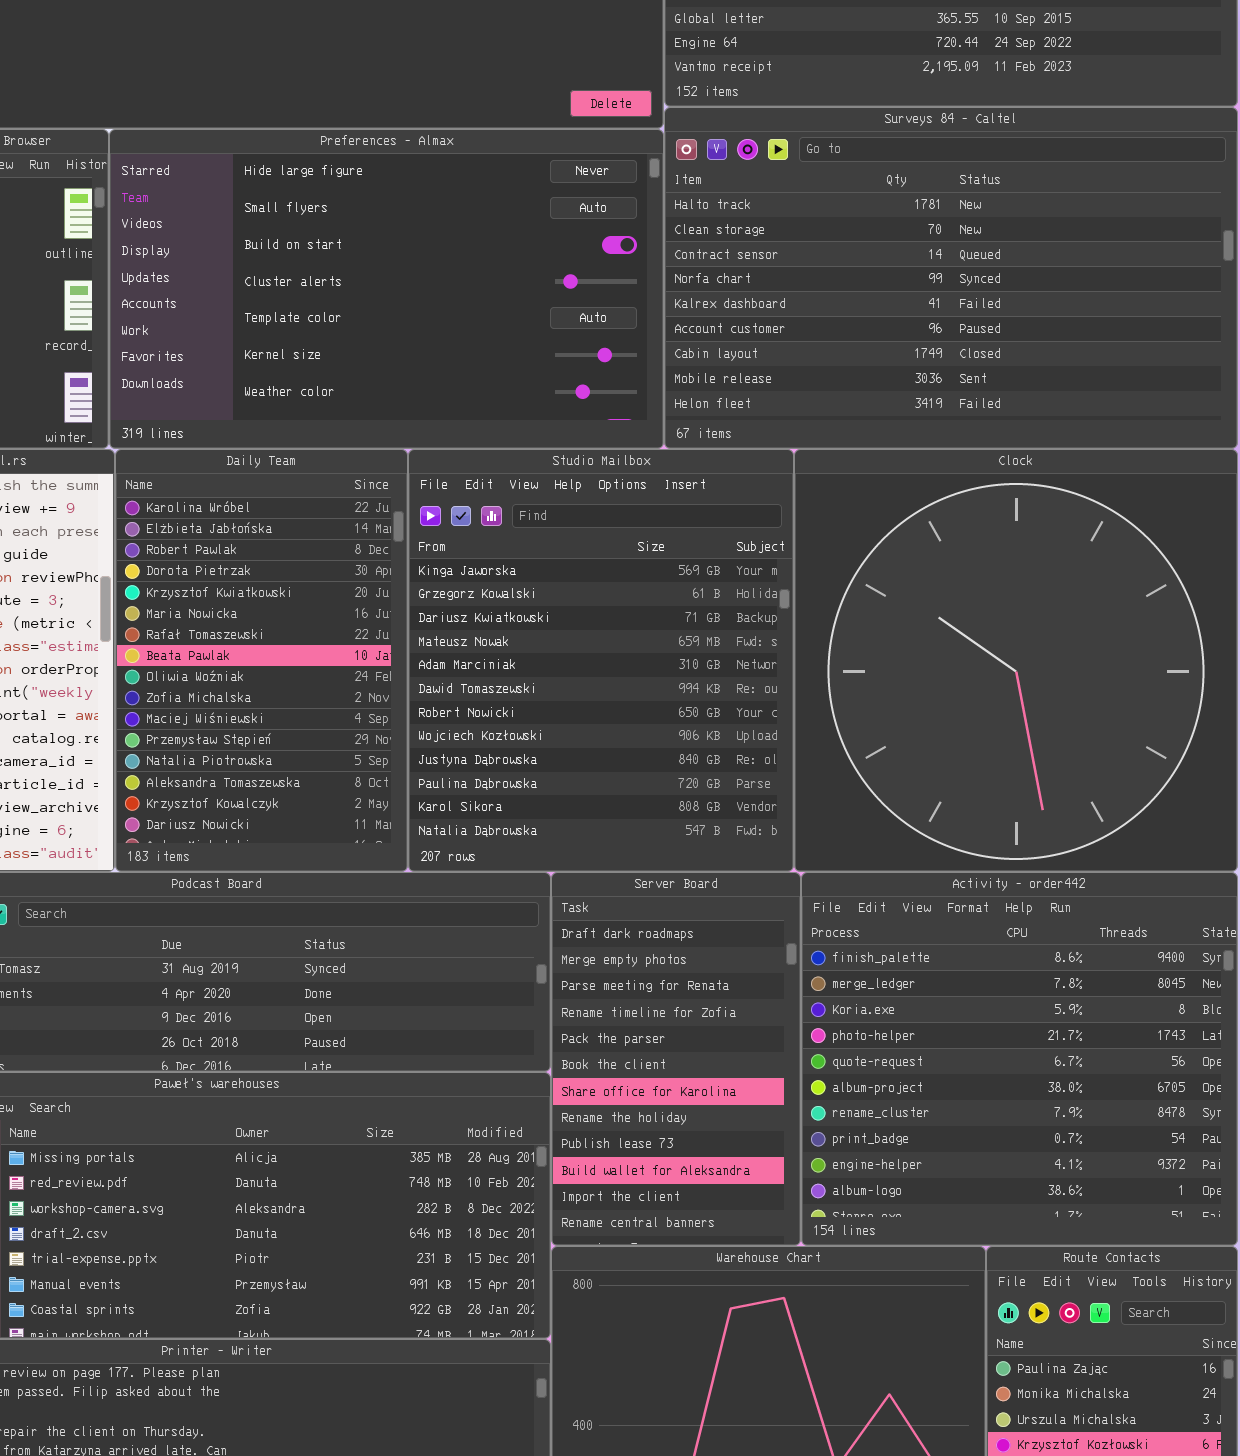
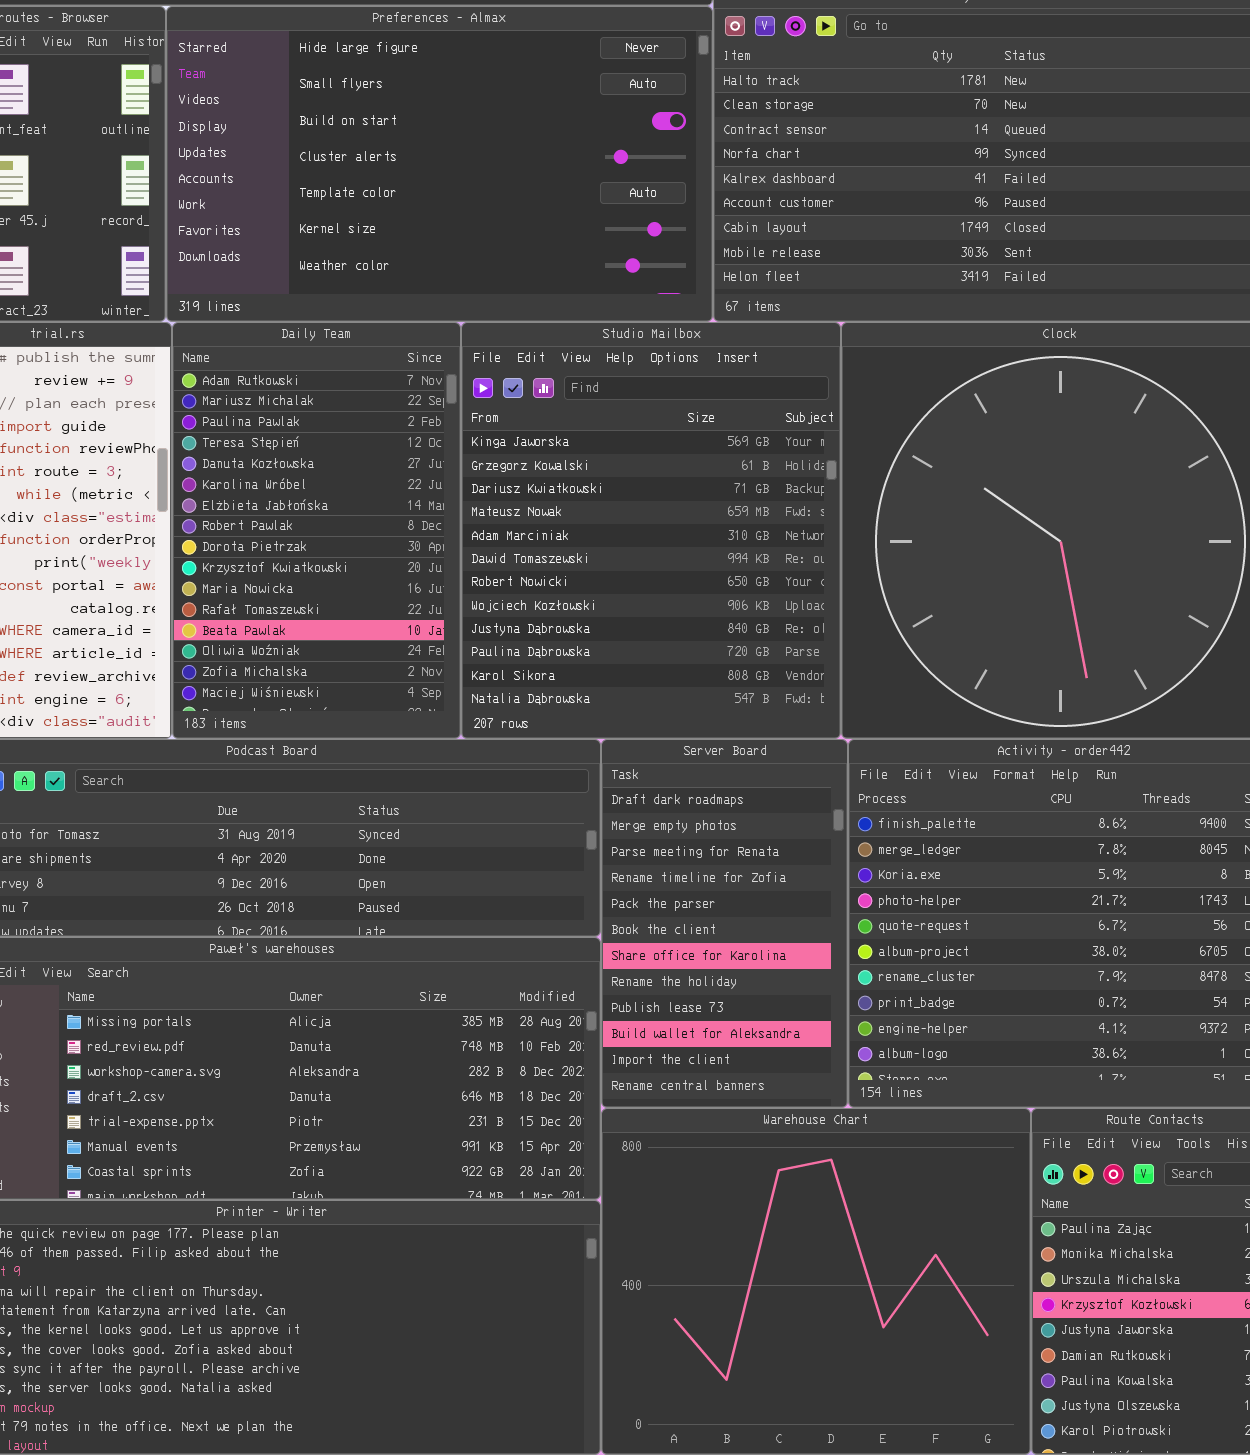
Daily Team: [115,449,408,872] -> [172,322,461,739], scrolled up 5 rows

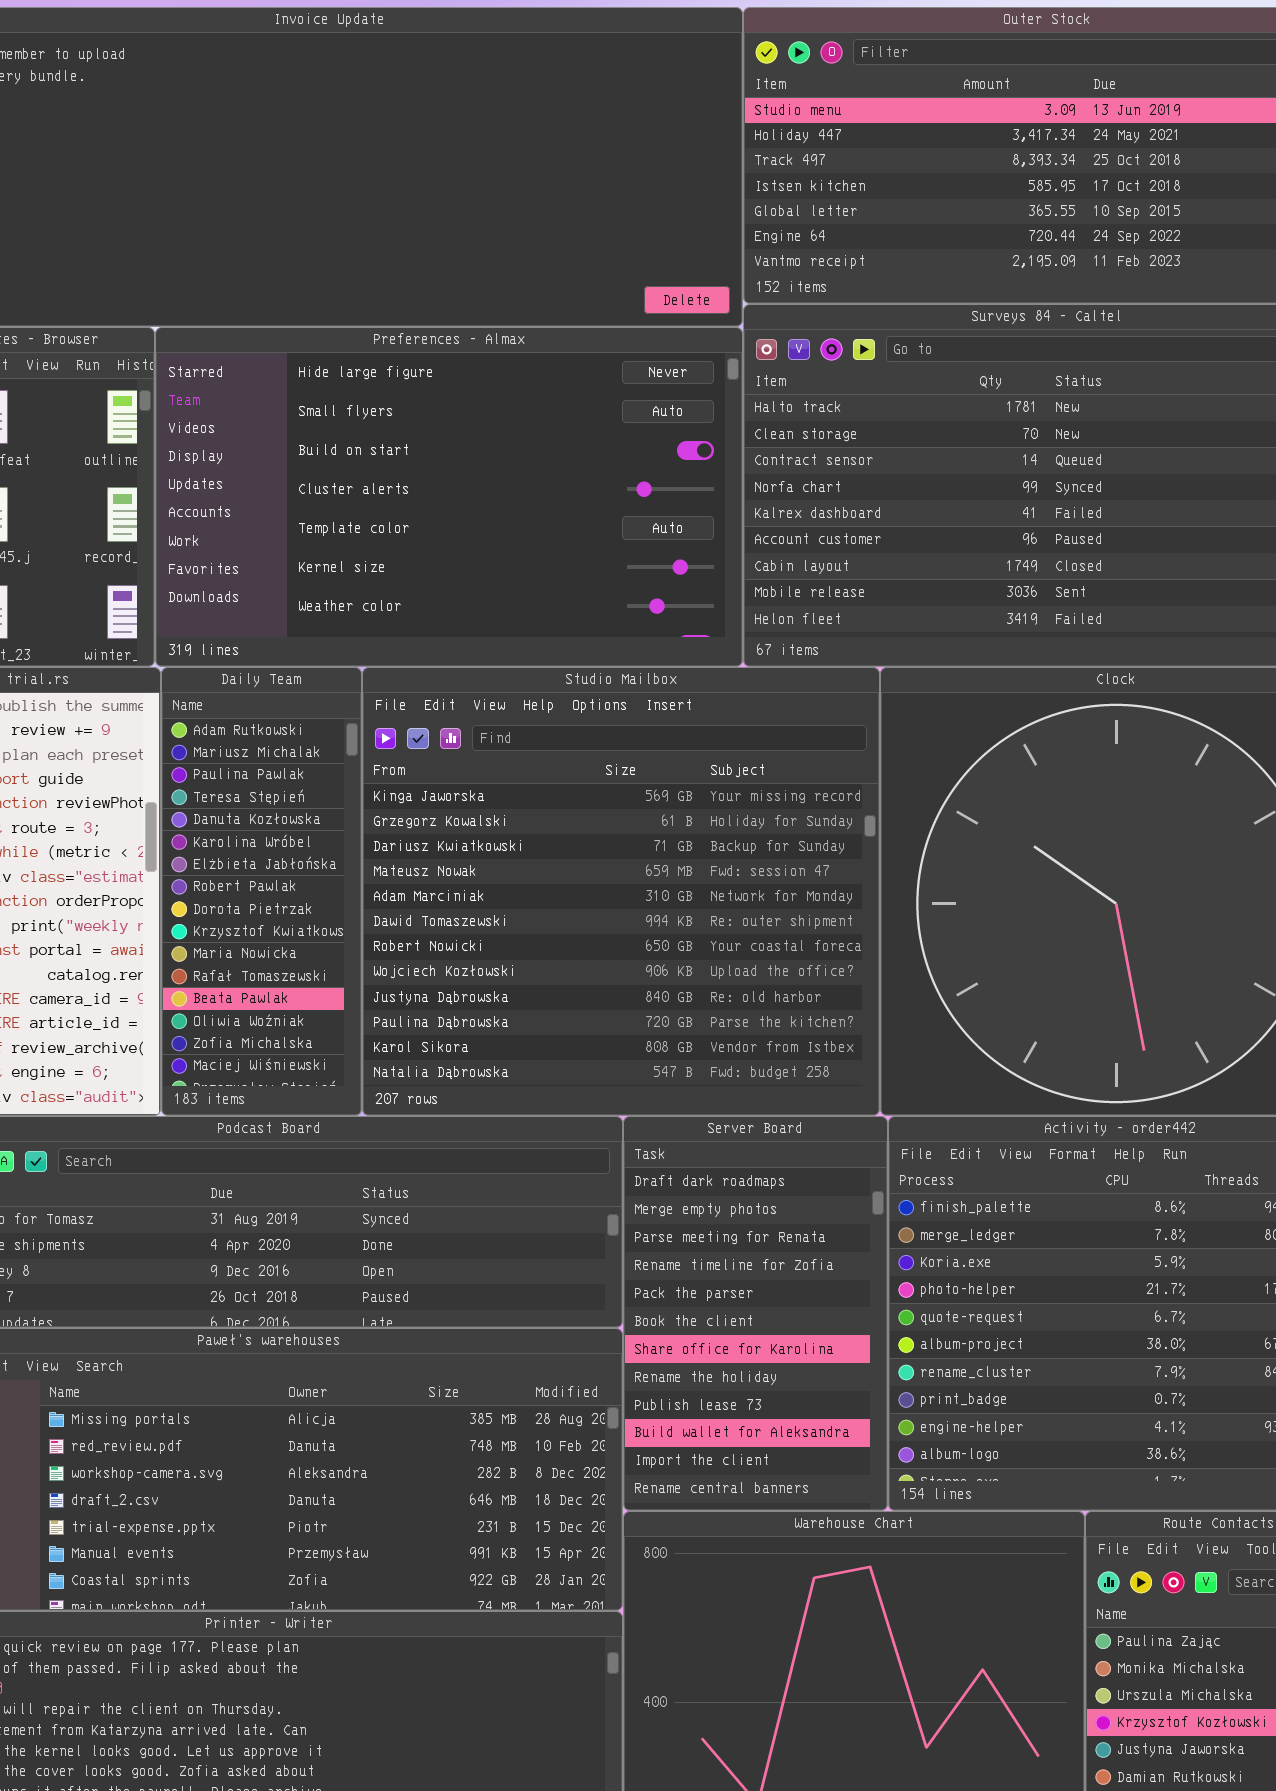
Daily Team: [172,322,461,739] -> [161,667,362,1116], resized
Studio Mailbox: [461,322,841,739] -> [362,667,880,1116], resized

